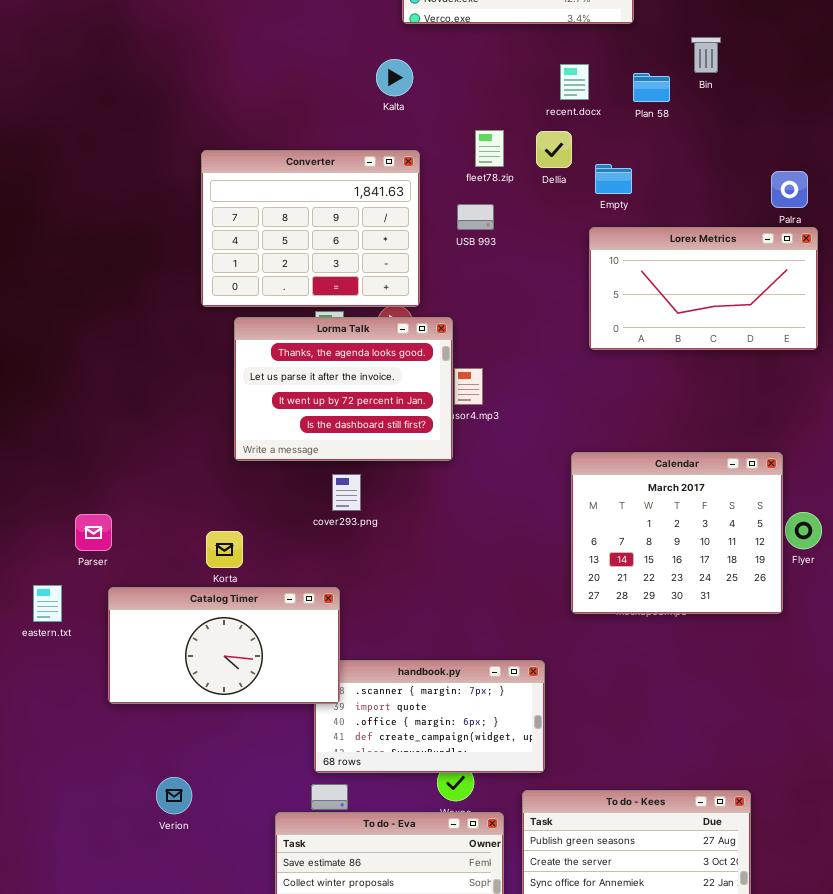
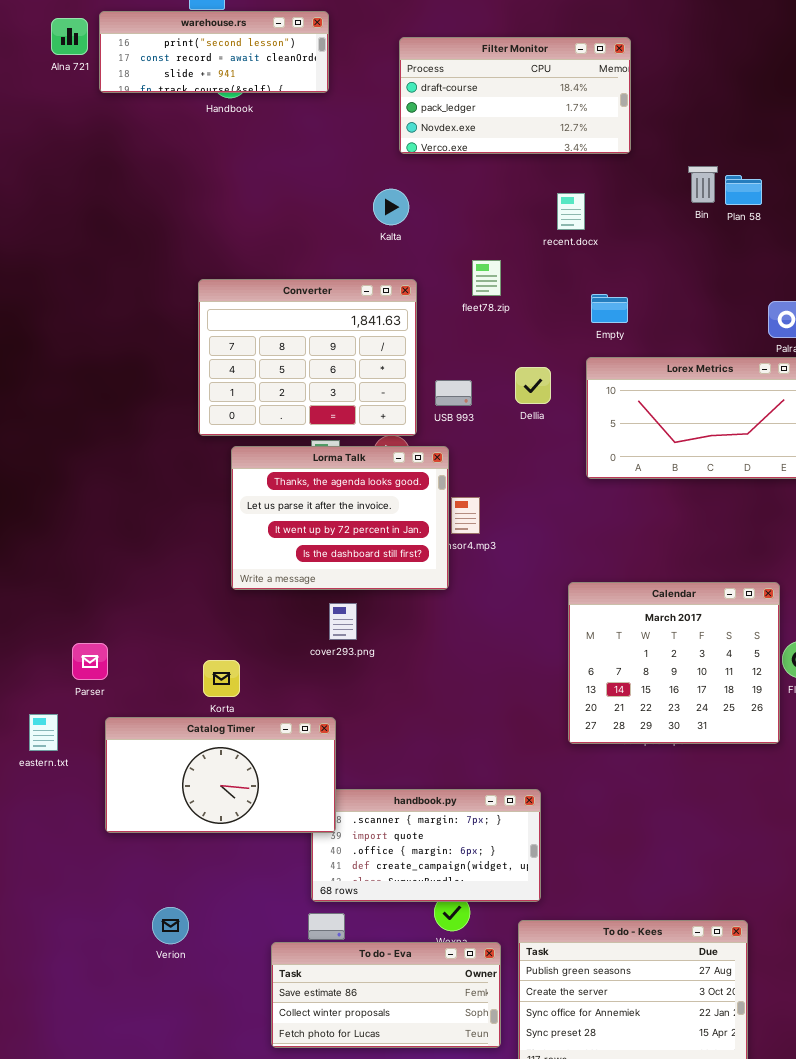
Plan 58: [633,73,670,102] -> [725,175,762,205], moved
Dellia: [536,131,572,168] -> [515,367,551,404], moved
USB 993: [457,204,494,230] -> [435,380,472,406], moved

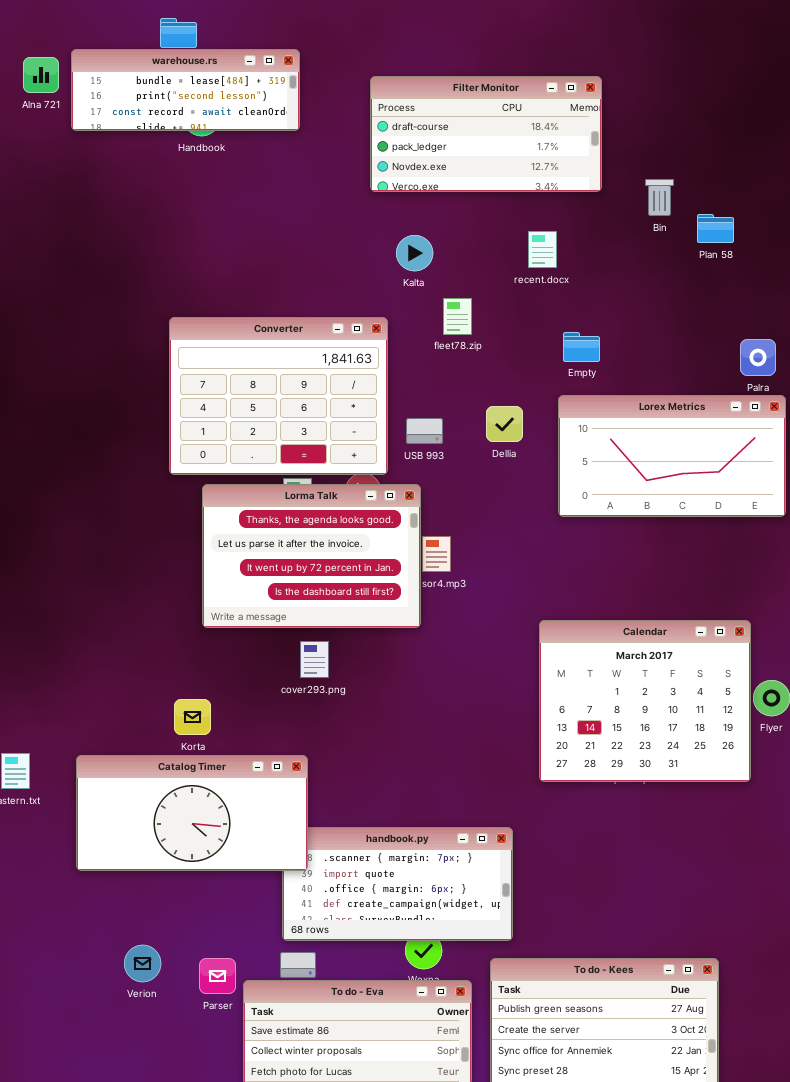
warehouse.rs: [99,11,329,93] -> [71,49,300,131], scrolled up 1 row
Bin: [688,166,718,203] -> [645,179,674,216], moved
Kalta: [373,189,409,225] -> [396,235,433,271], moved
Parser: [72,643,108,680] -> [199,958,236,994], moved

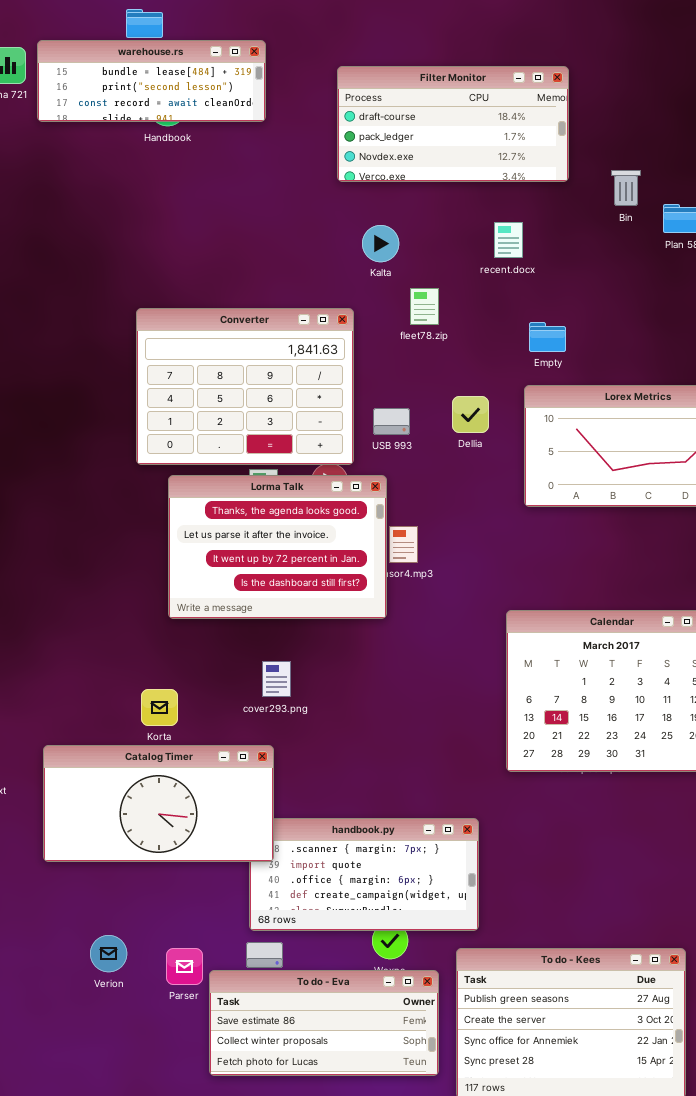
cover293.png: [300,641,329,678] -> [262,661,291,697], moved

